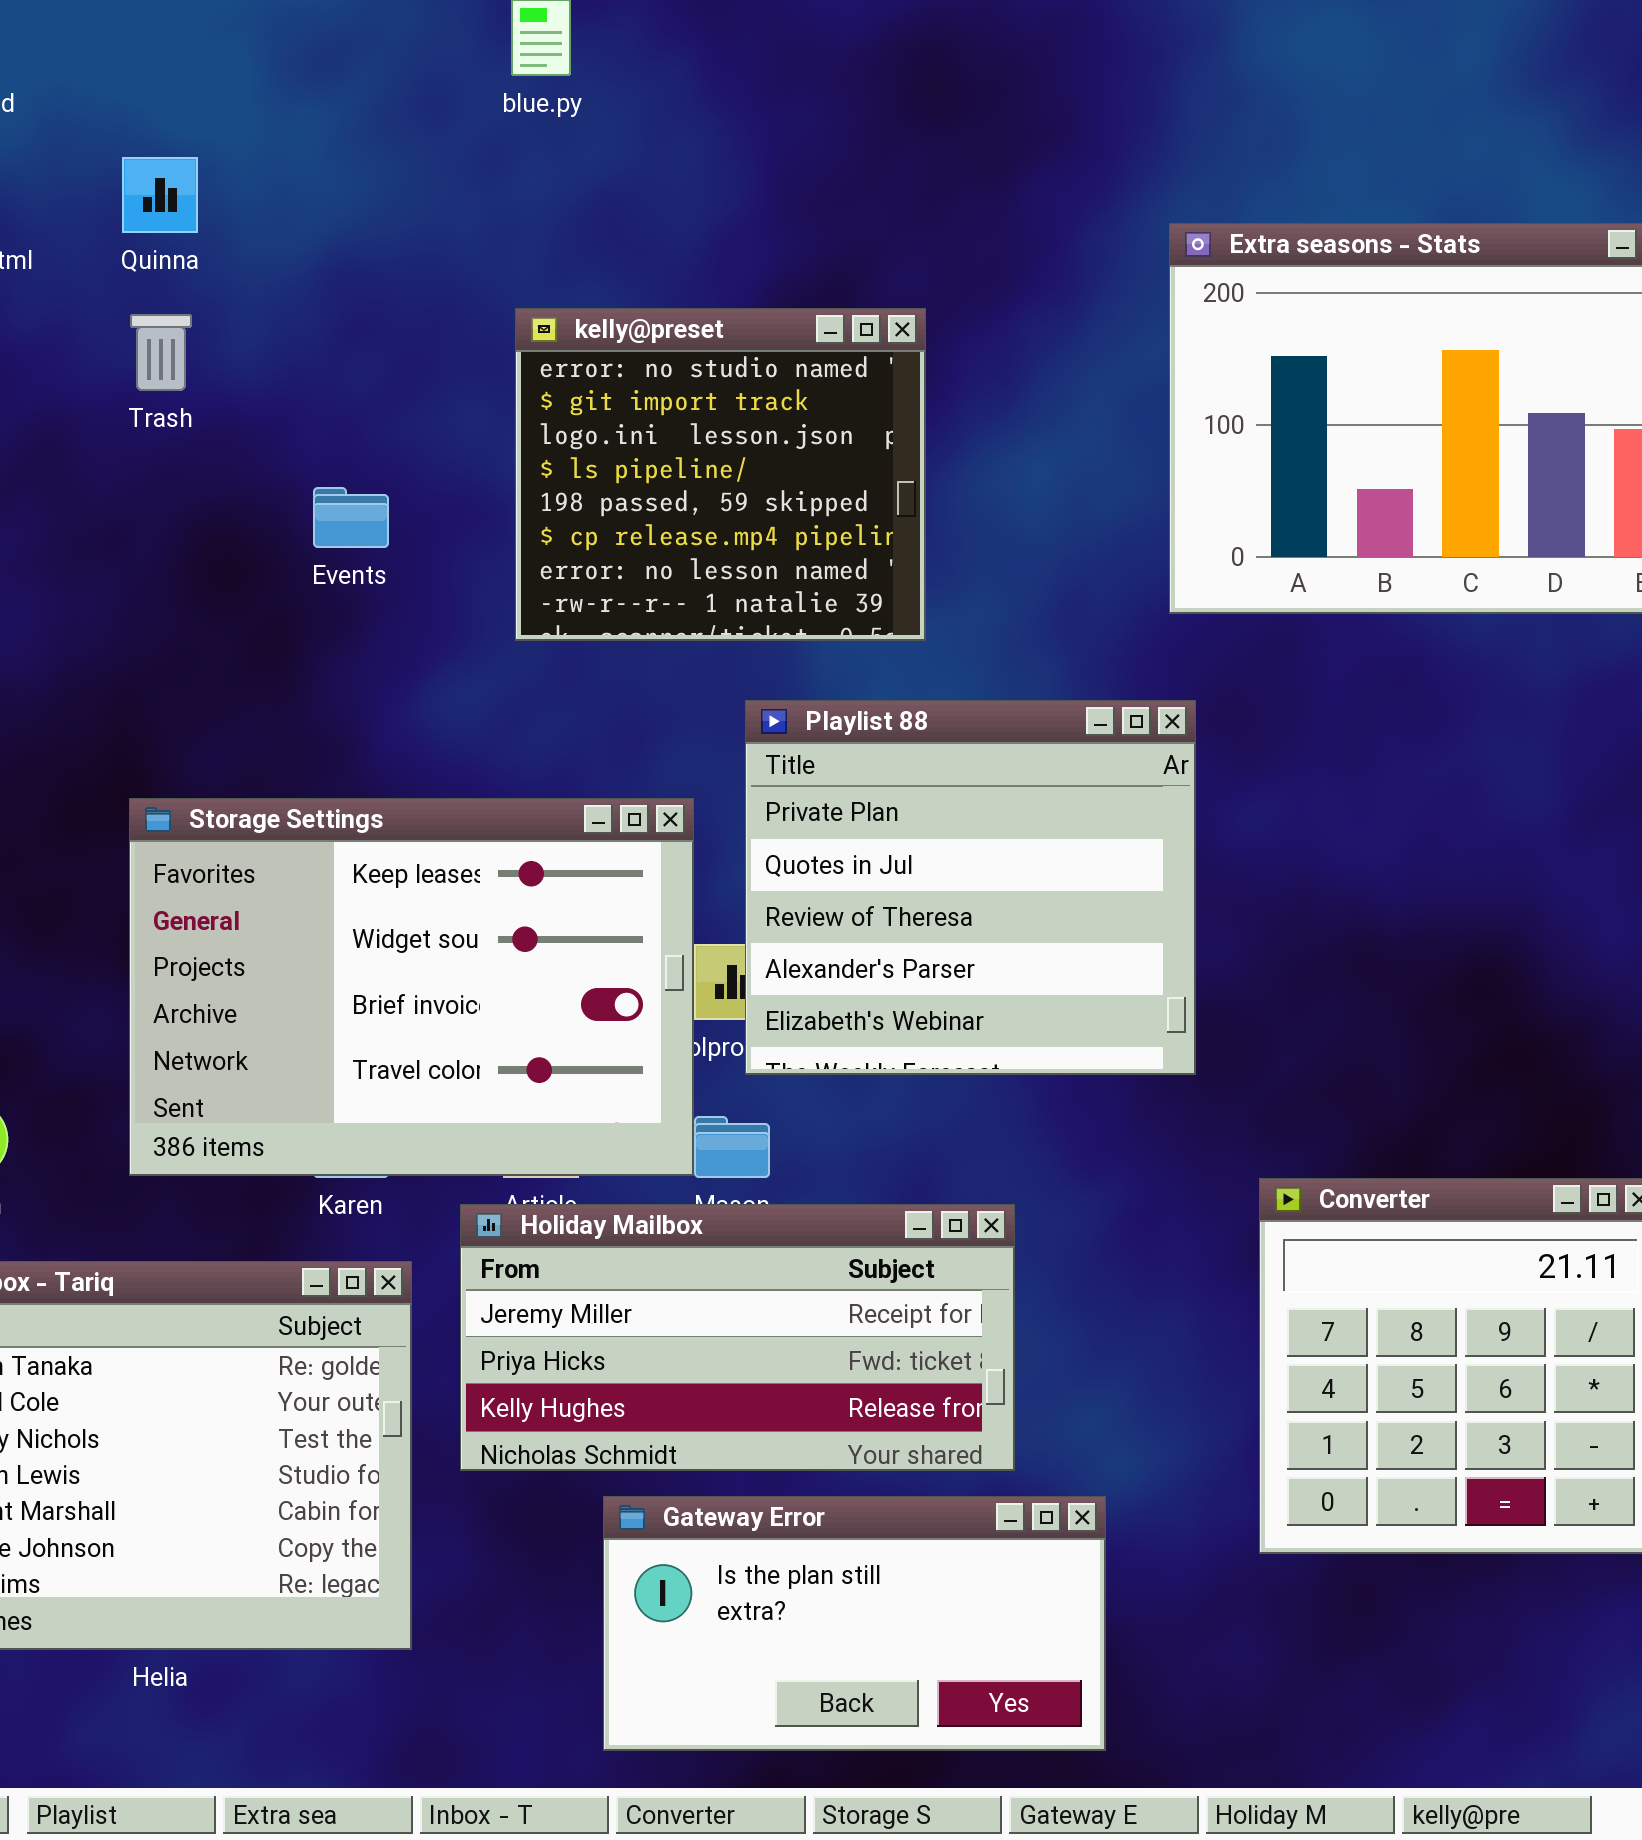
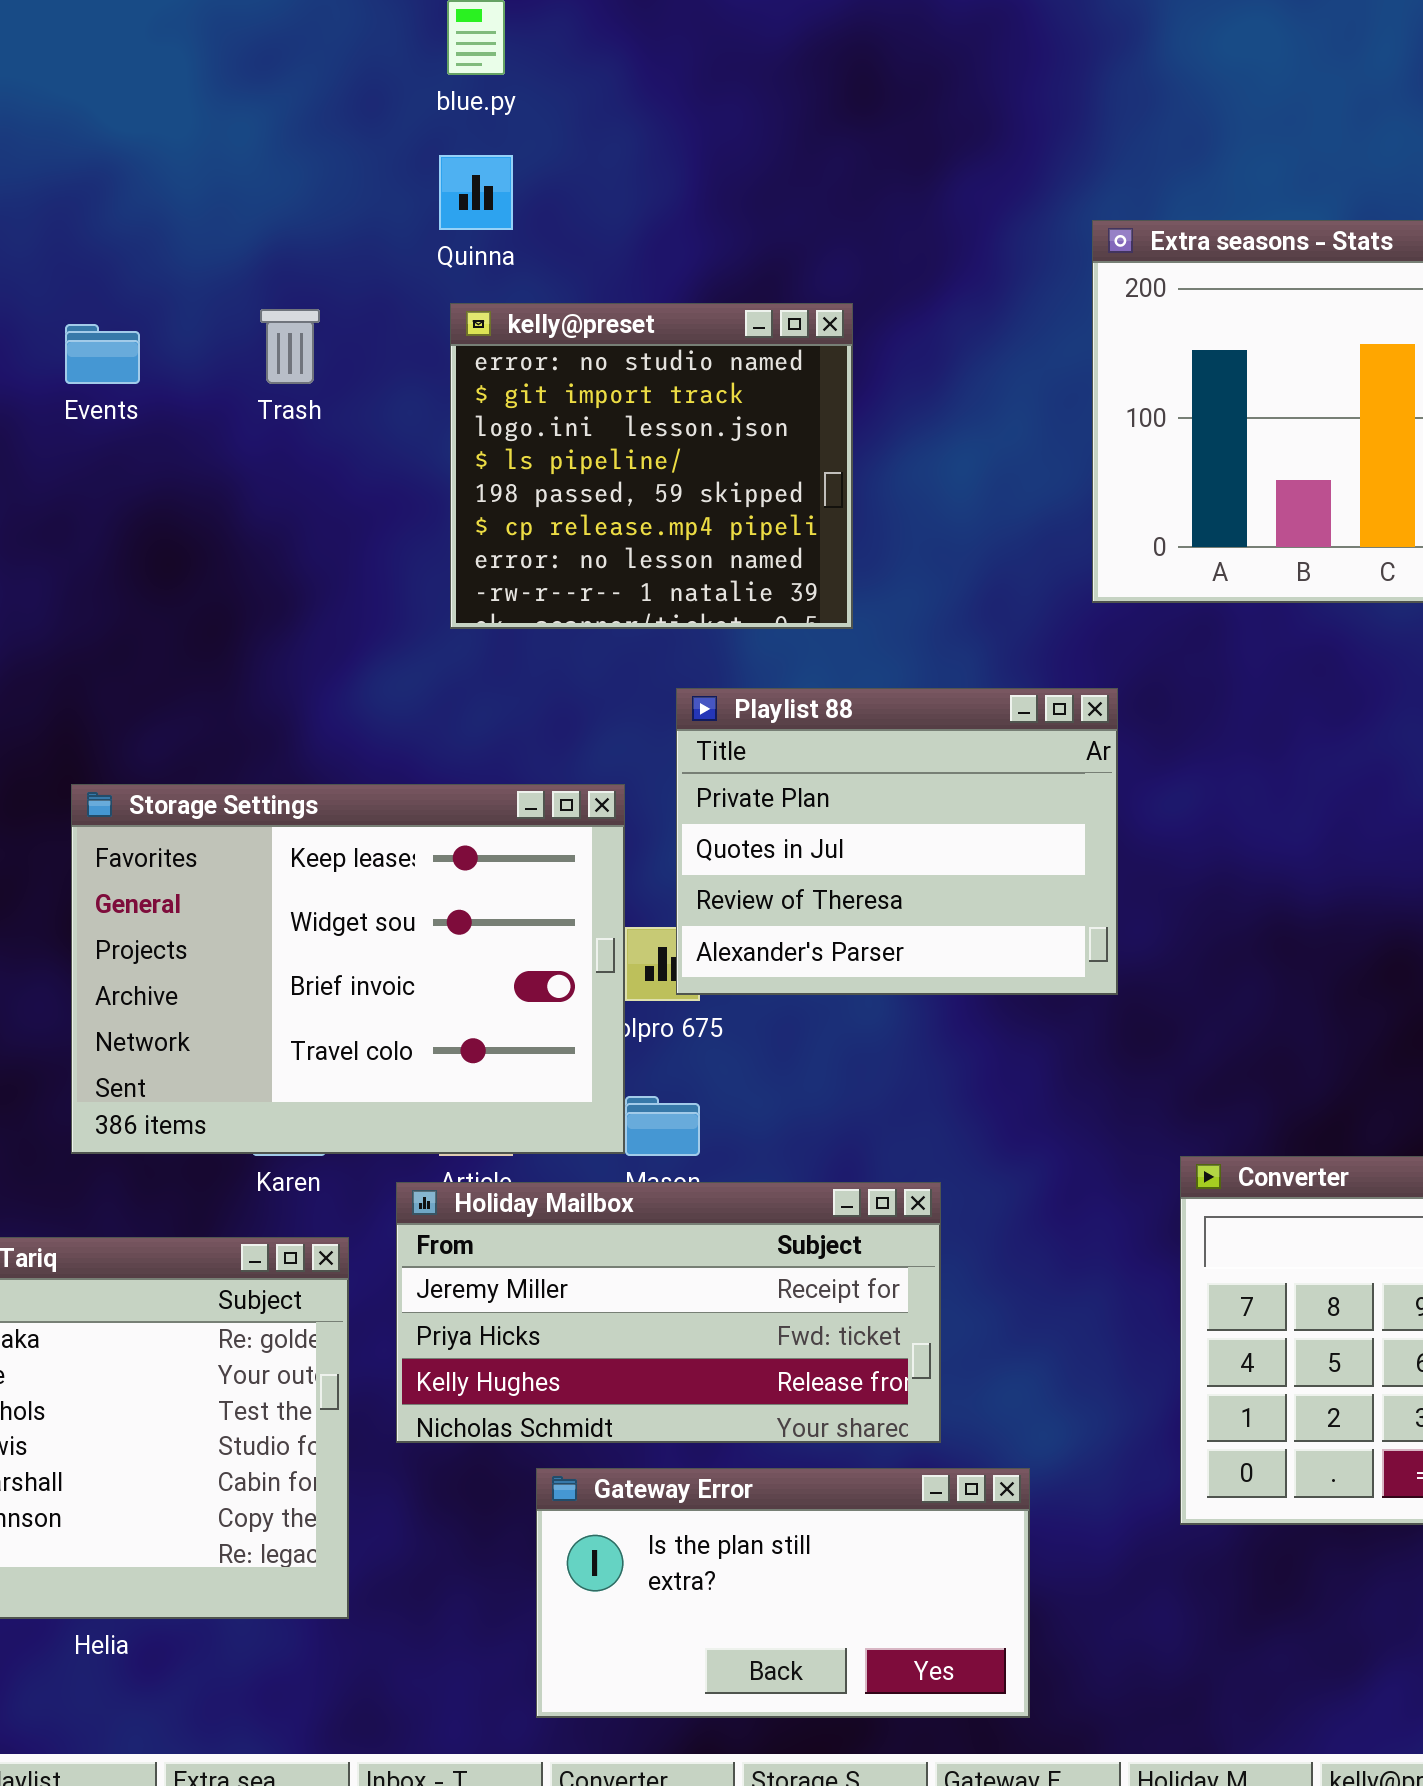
Quinna: [122,157,198,233] -> [439,155,513,230], moved
Trash: [130,314,192,391] -> [260,309,320,384], moved
Events: [313,487,389,548] -> [65,324,140,384], moved
Playlist 88: [745,700,1196,1075] -> [676,688,1118,995], resized

